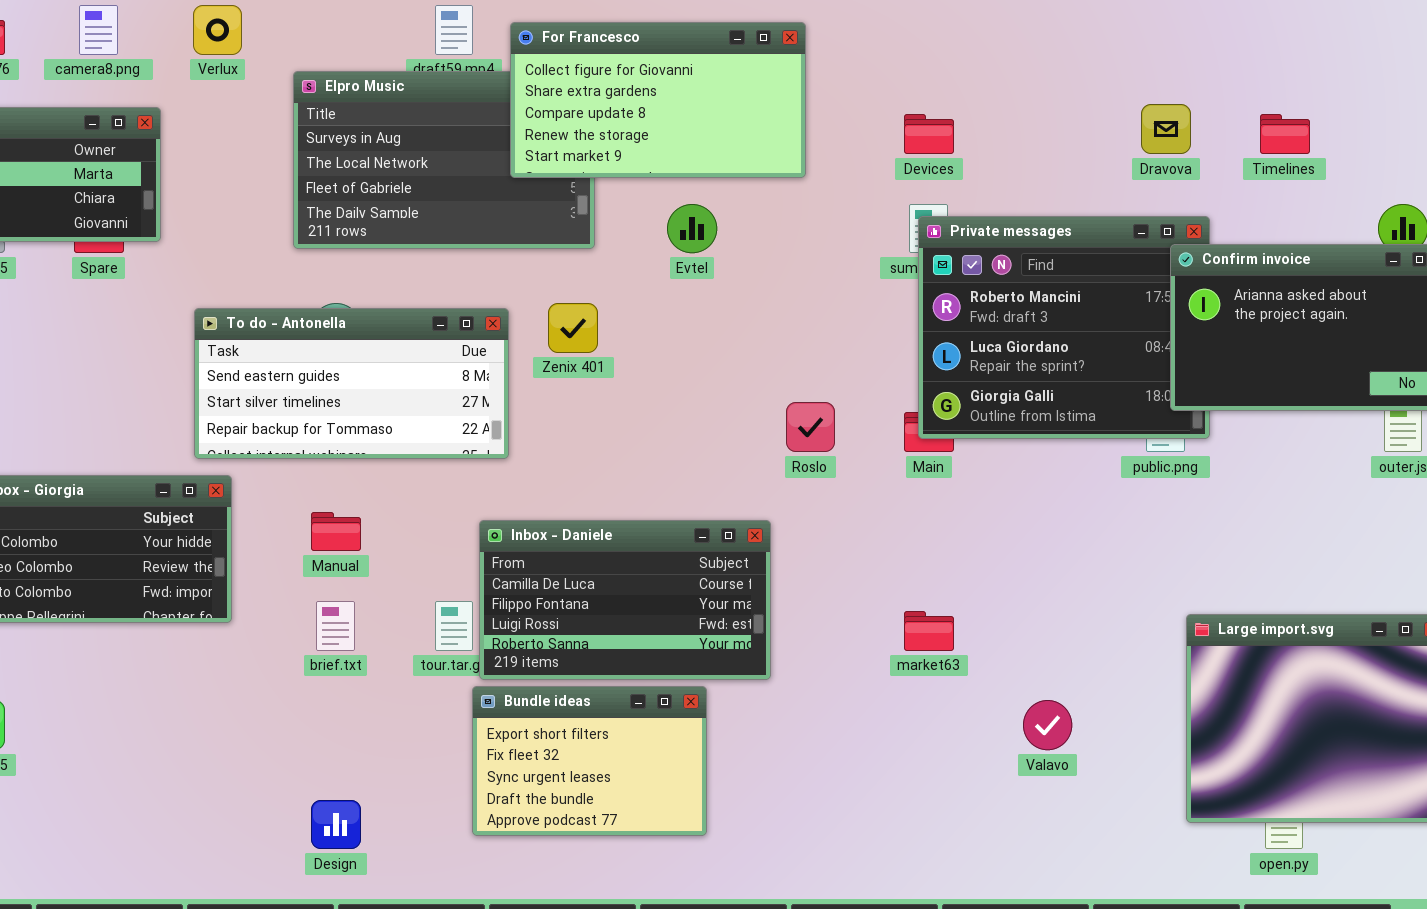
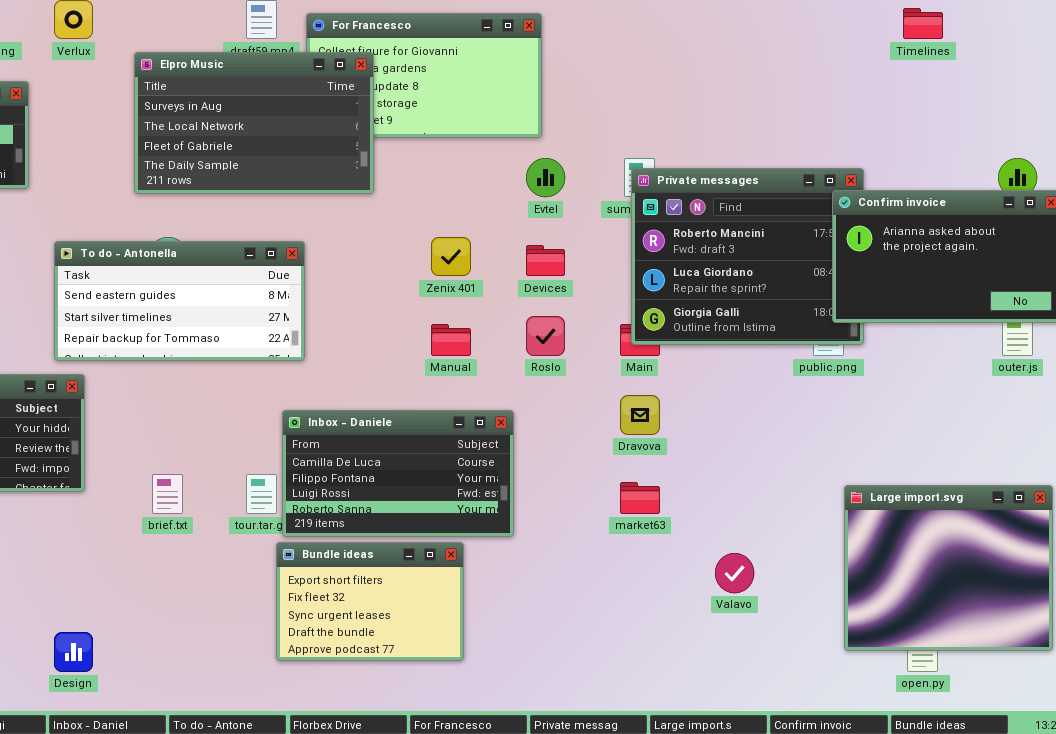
Elpro Music: [293,71,595,249] -> [134,52,374,194], raised
Dravova: [1141,104,1191,154] -> [620,395,660,435], moved
Devices: [904,114,954,154] -> [526,245,565,276], moved
Timelines: [1260,114,1310,154] -> [903,8,943,39], moved
Evtel: [667,204,717,253] -> [526,158,565,197], moved
Zenix 401: [548,303,598,353] -> [431,237,471,276], moved
Manual: [311,512,361,551] -> [431,324,471,356], moved
Design: [311,800,361,849] -> [54,632,93,672], moved

